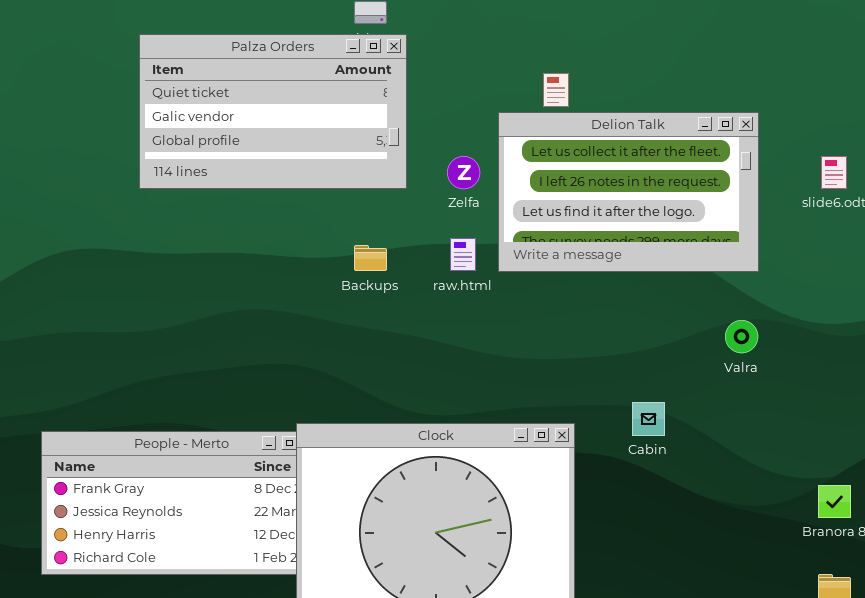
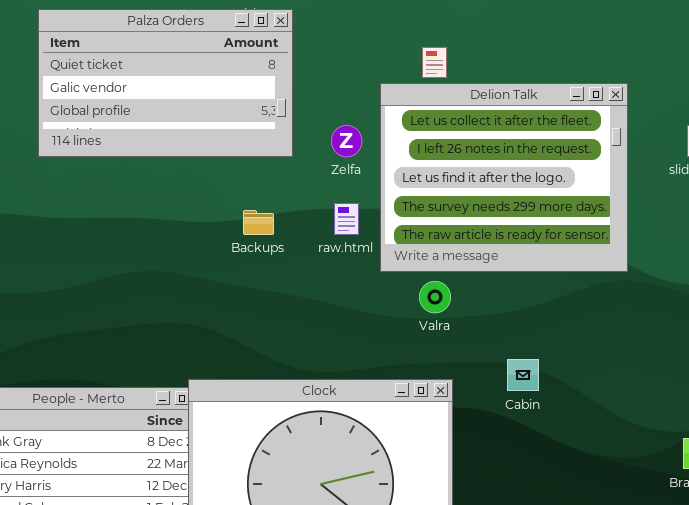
Delion Talk: [498,112,759,272] -> [380,83,628,272], resized
Valra: [725,320,758,353] -> [419,281,451,313], moved

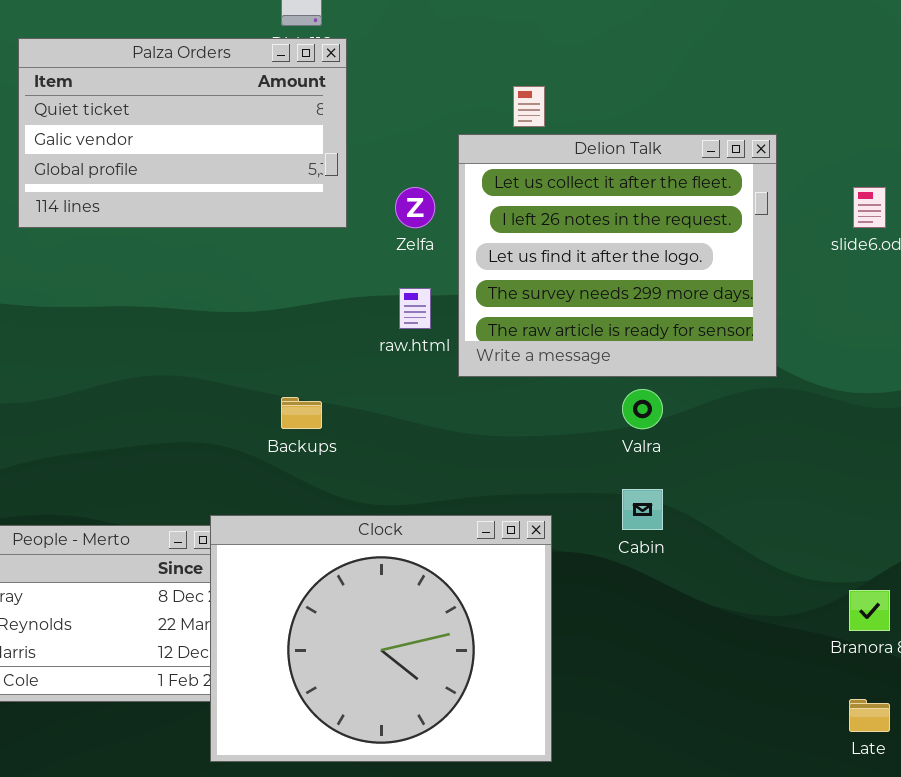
Backups: [243,210,274,235] -> [281,397,322,429], moved
Valra: [419,281,451,313] -> [622,389,663,429], moved

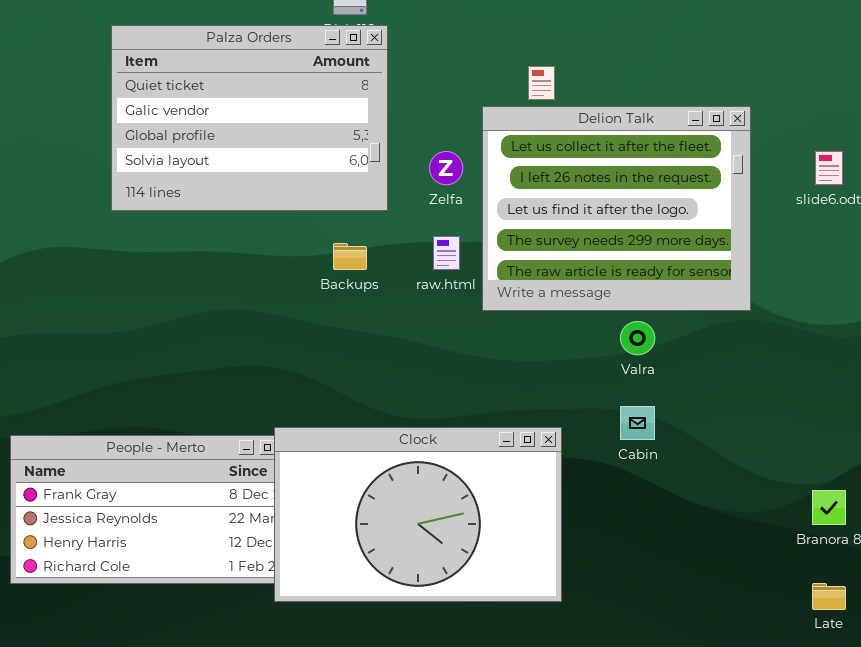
Palza Orders: [18,38,347,228] -> [111,25,388,211], resized
Backups: [281,397,322,429] -> [333,243,367,270], moved
Clock: [210,515,552,762] -> [274,427,562,602], resized

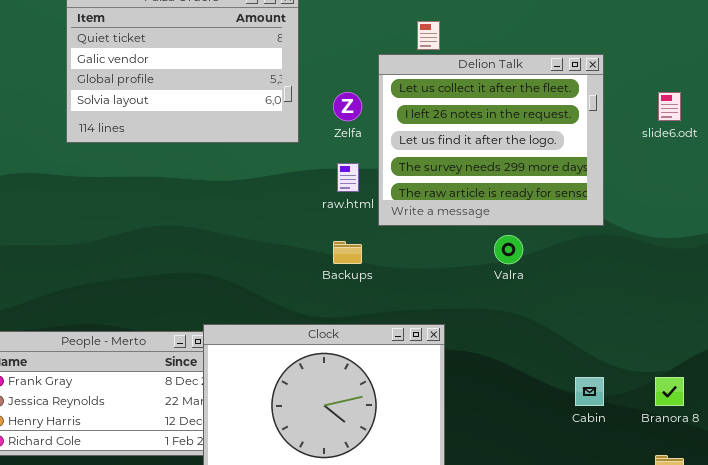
Backups: [333,243,367,270] -> [333,241,362,264], moved
Cabin: [620,406,655,440] -> [575,377,604,406], moved

